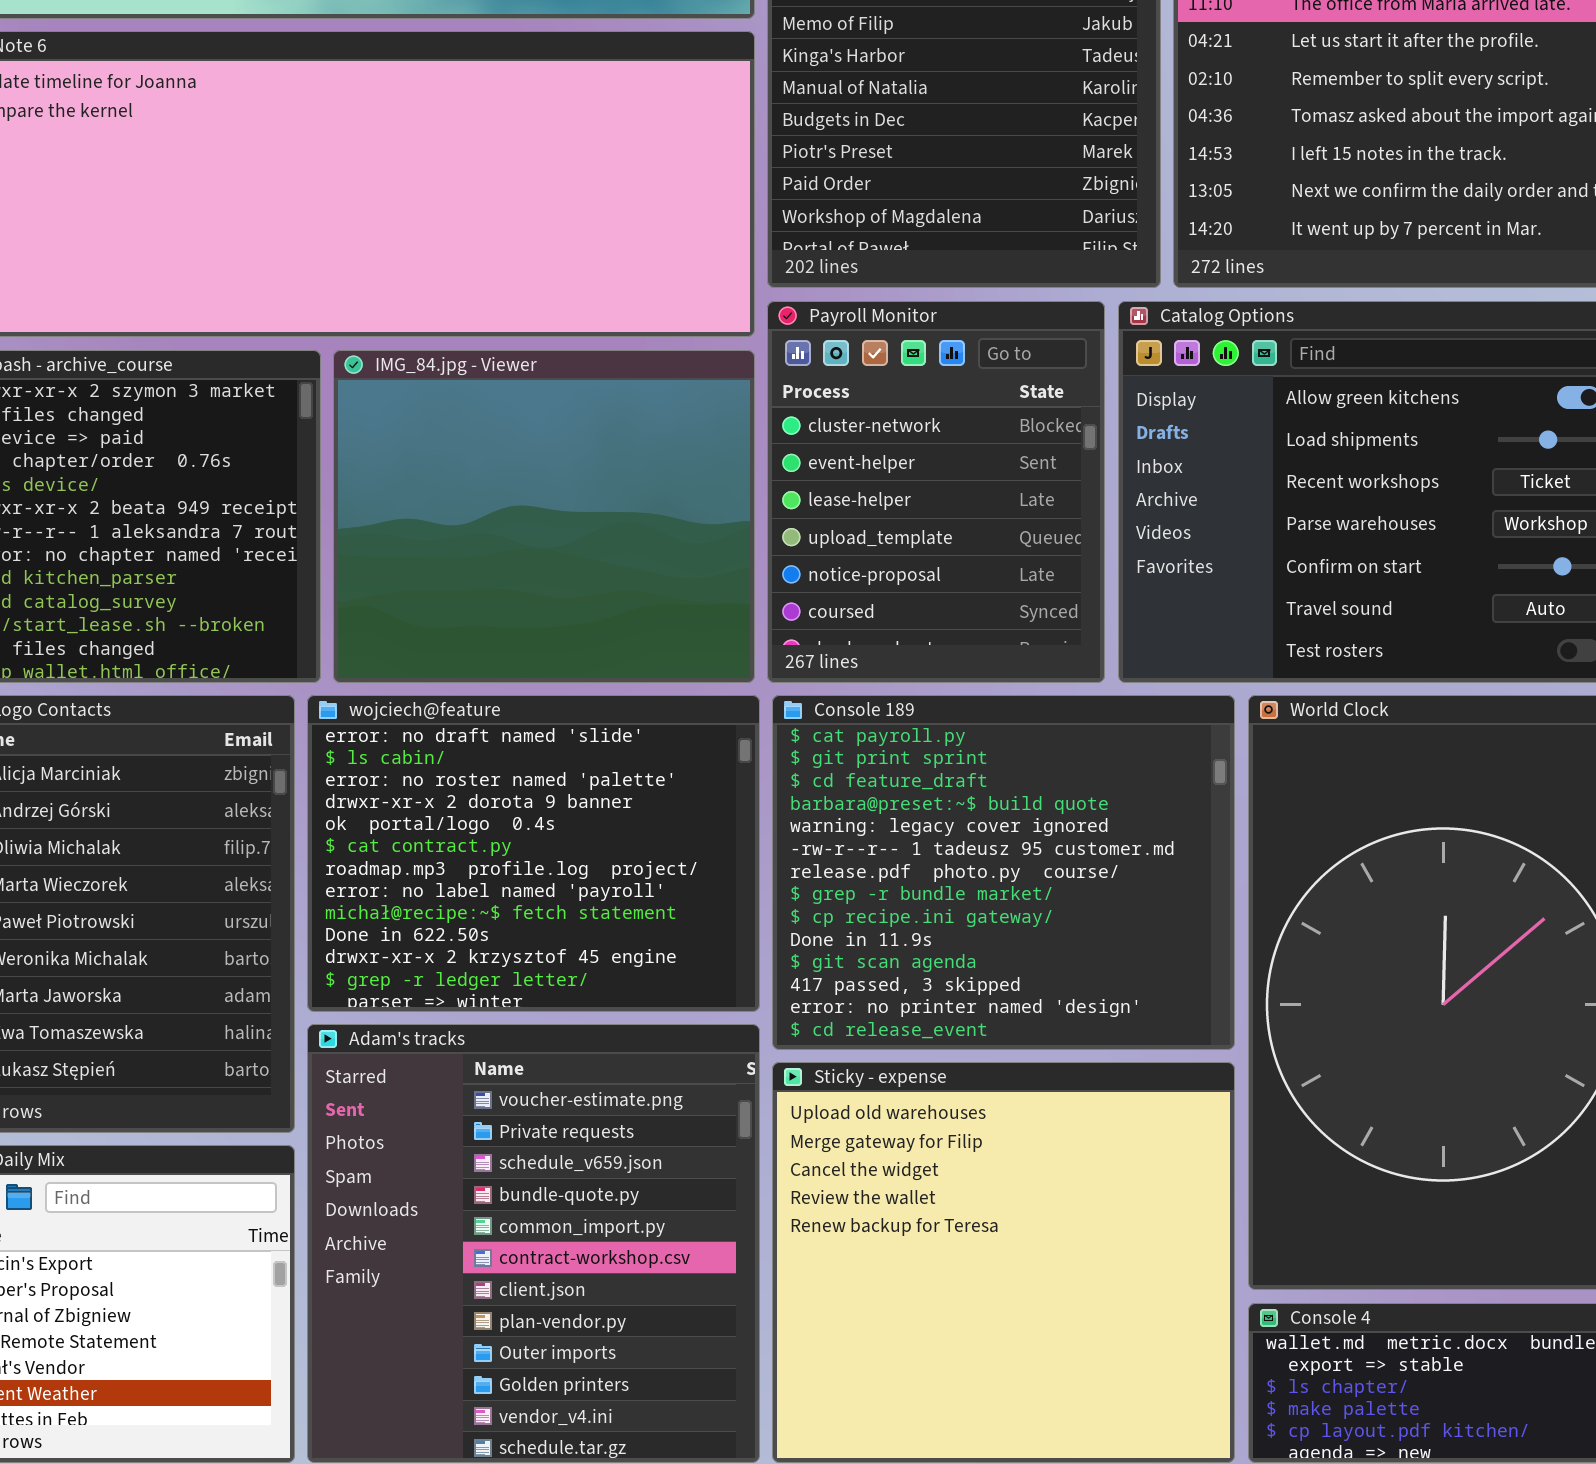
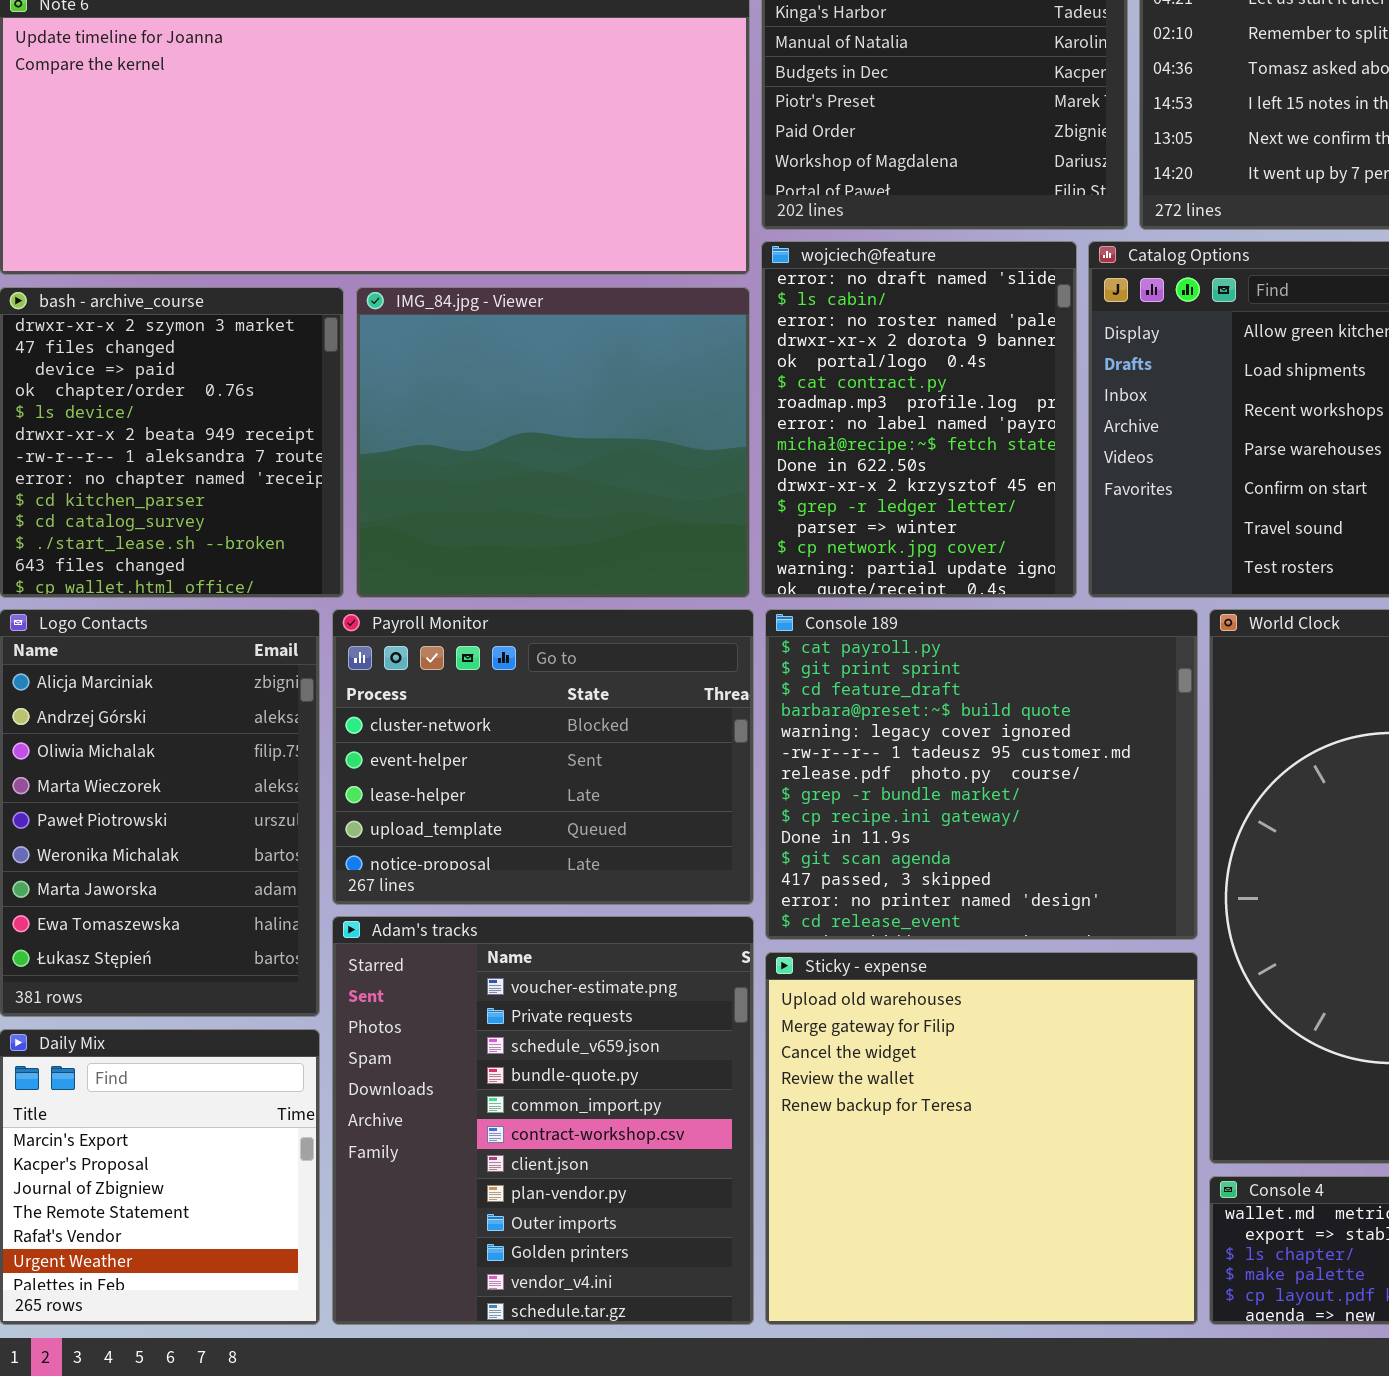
Payroll Monitor: [767,301,1105,683] -> [332,609,754,905], moved, resized
wojciech@feature: [307,695,760,1012] -> [761,241,1077,598], moved, resized

